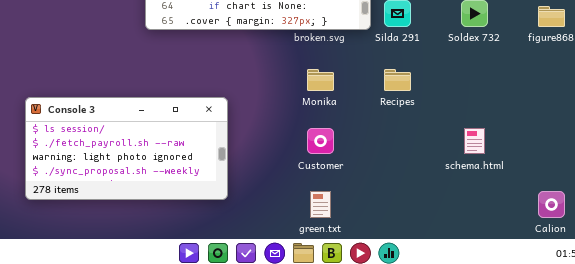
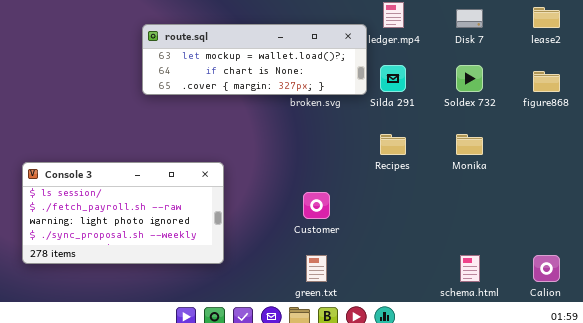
Monika: [307,69,334,91] -> [456,134,483,155], moved
schema.html: [464,128,485,154] -> [460,255,480,282], moved

